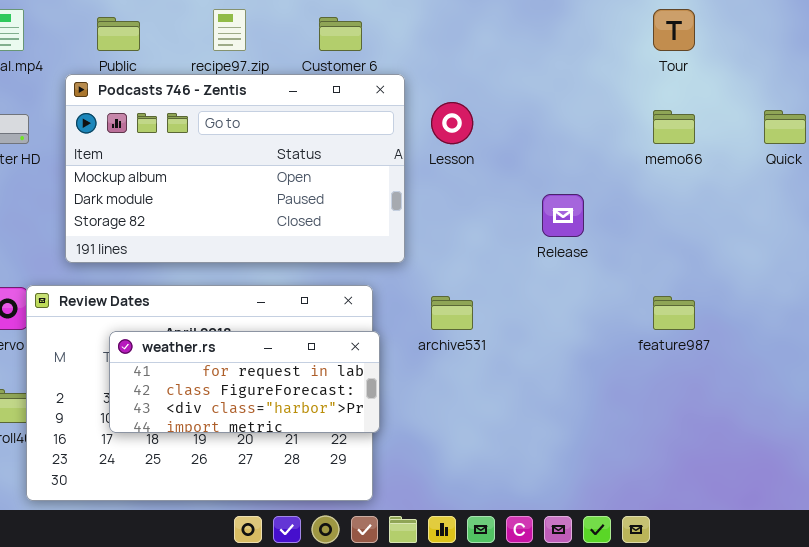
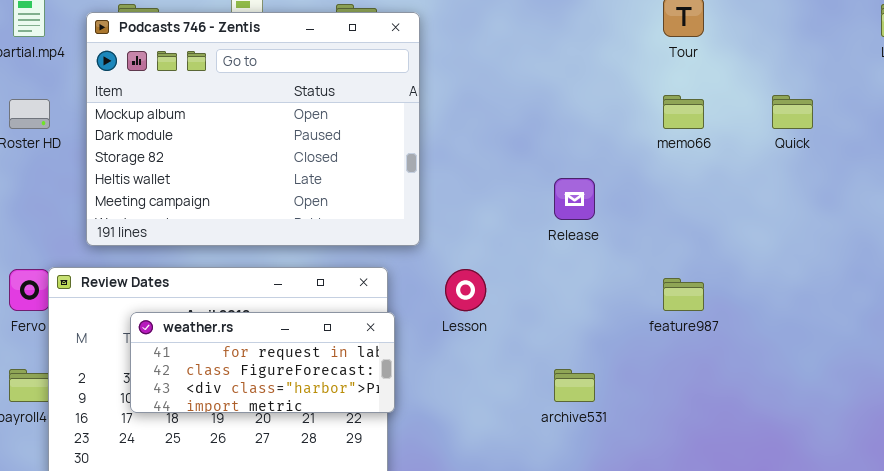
Podcasts 746 - Zentis: [65,74,405,263] -> [86,12,420,246], resized
Lesson: [431,102,473,144] -> [445,269,486,311], moved
archive531: [431,296,473,330] -> [554,369,595,402], moved

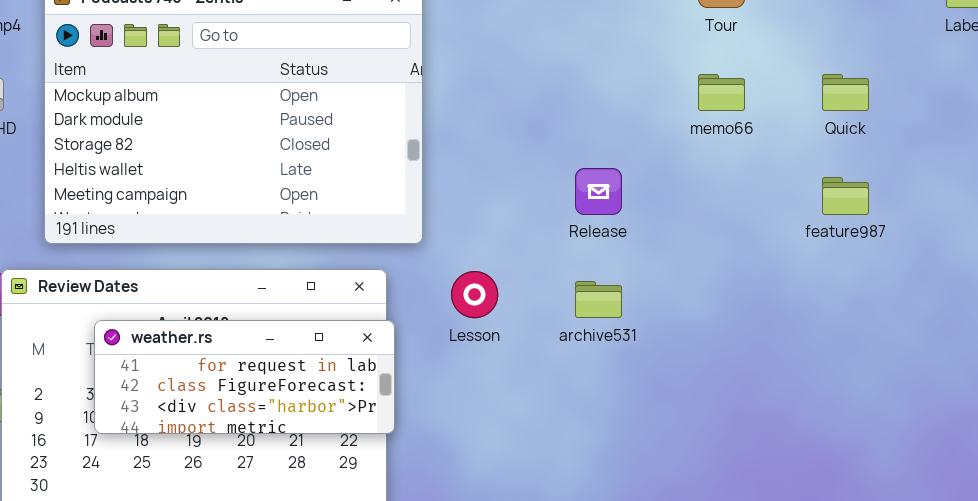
feature987: [663,278,704,311] -> [822,177,869,215], moved
archive531: [554,369,595,402] -> [575,281,622,318], moved

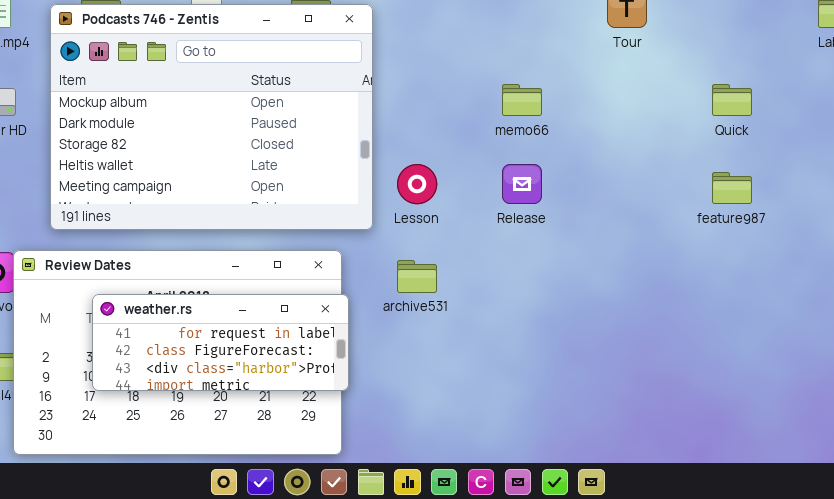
memo66: [698,74,745,111] -> [502,84,542,116], moved
Lesson: [451,271,498,318] -> [397,164,437,204], moved
archive531: [575,281,622,318] -> [397,260,437,293], moved

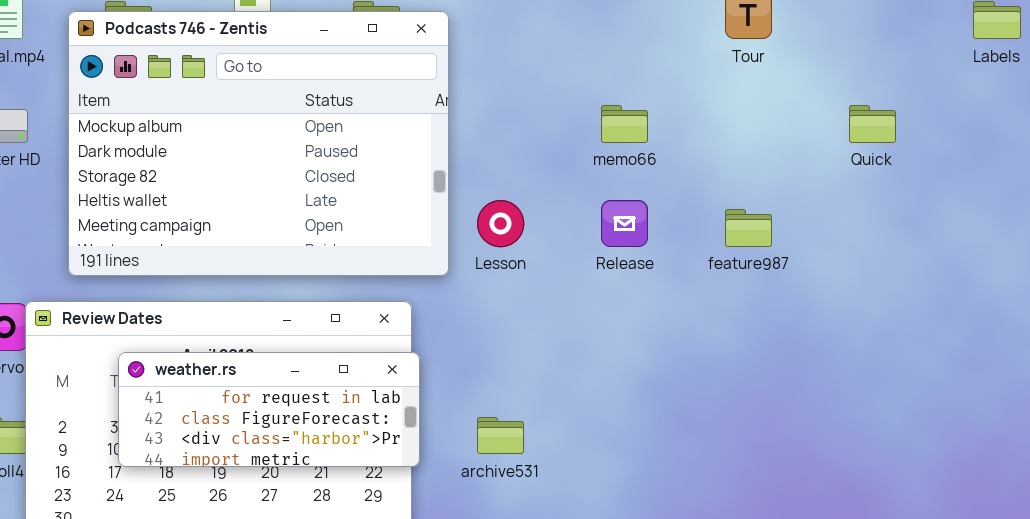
feature987: [712,172,752,204] -> [725,209,772,247], moved
archive531: [397,260,437,293] -> [477,417,524,454], moved

